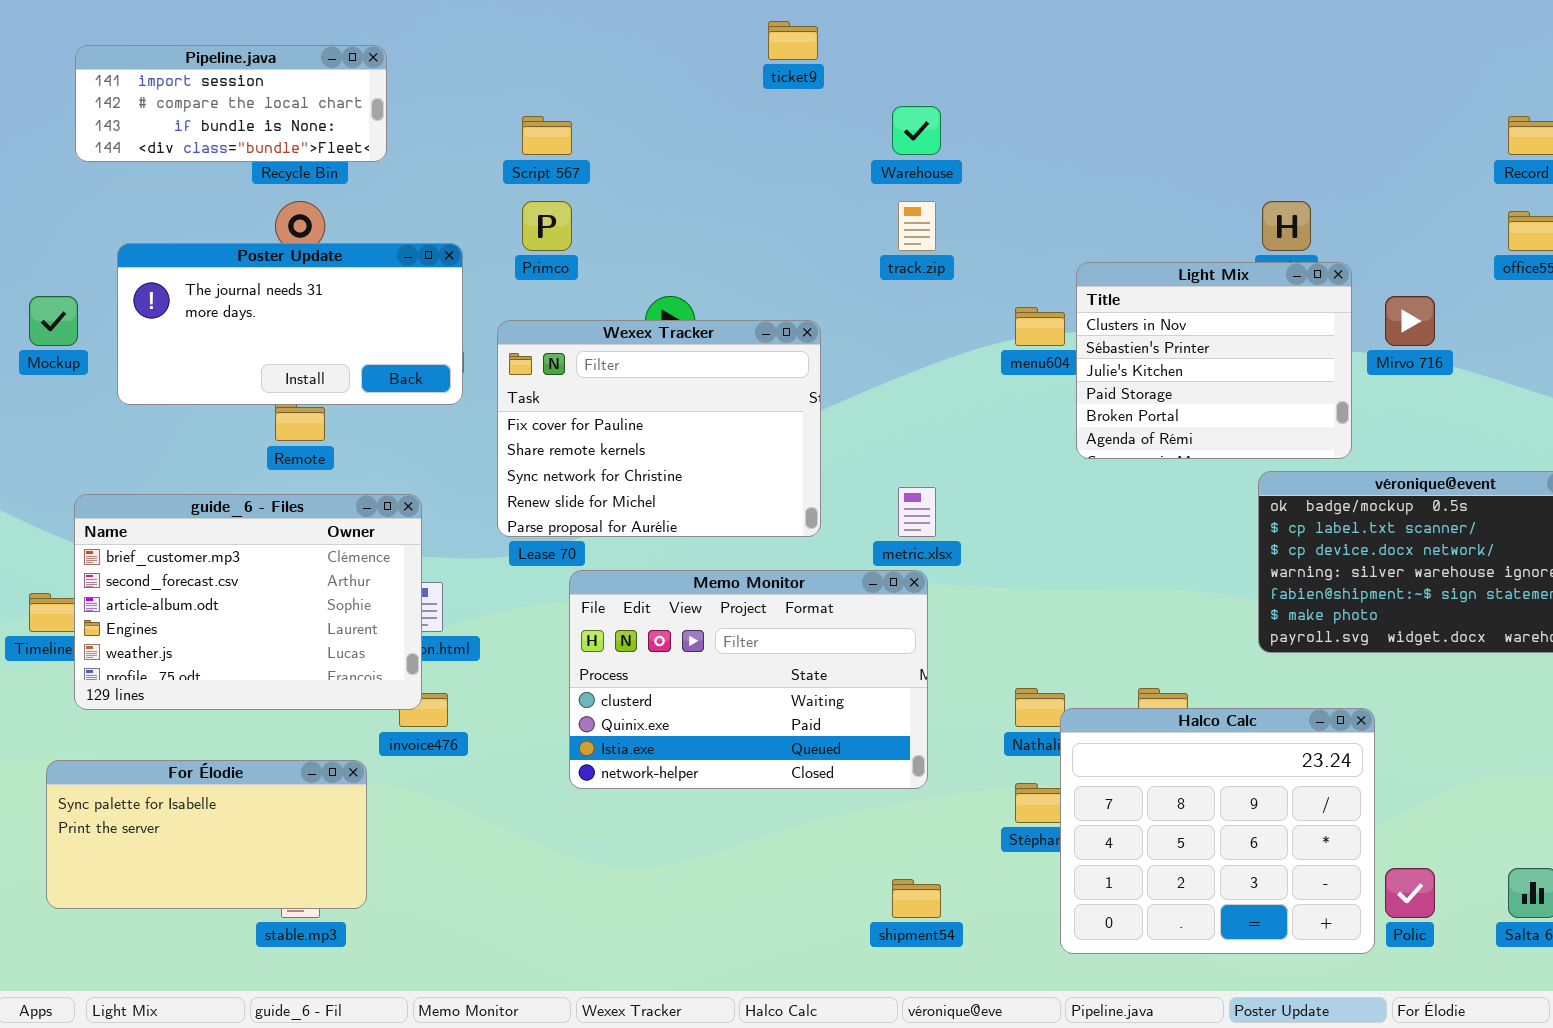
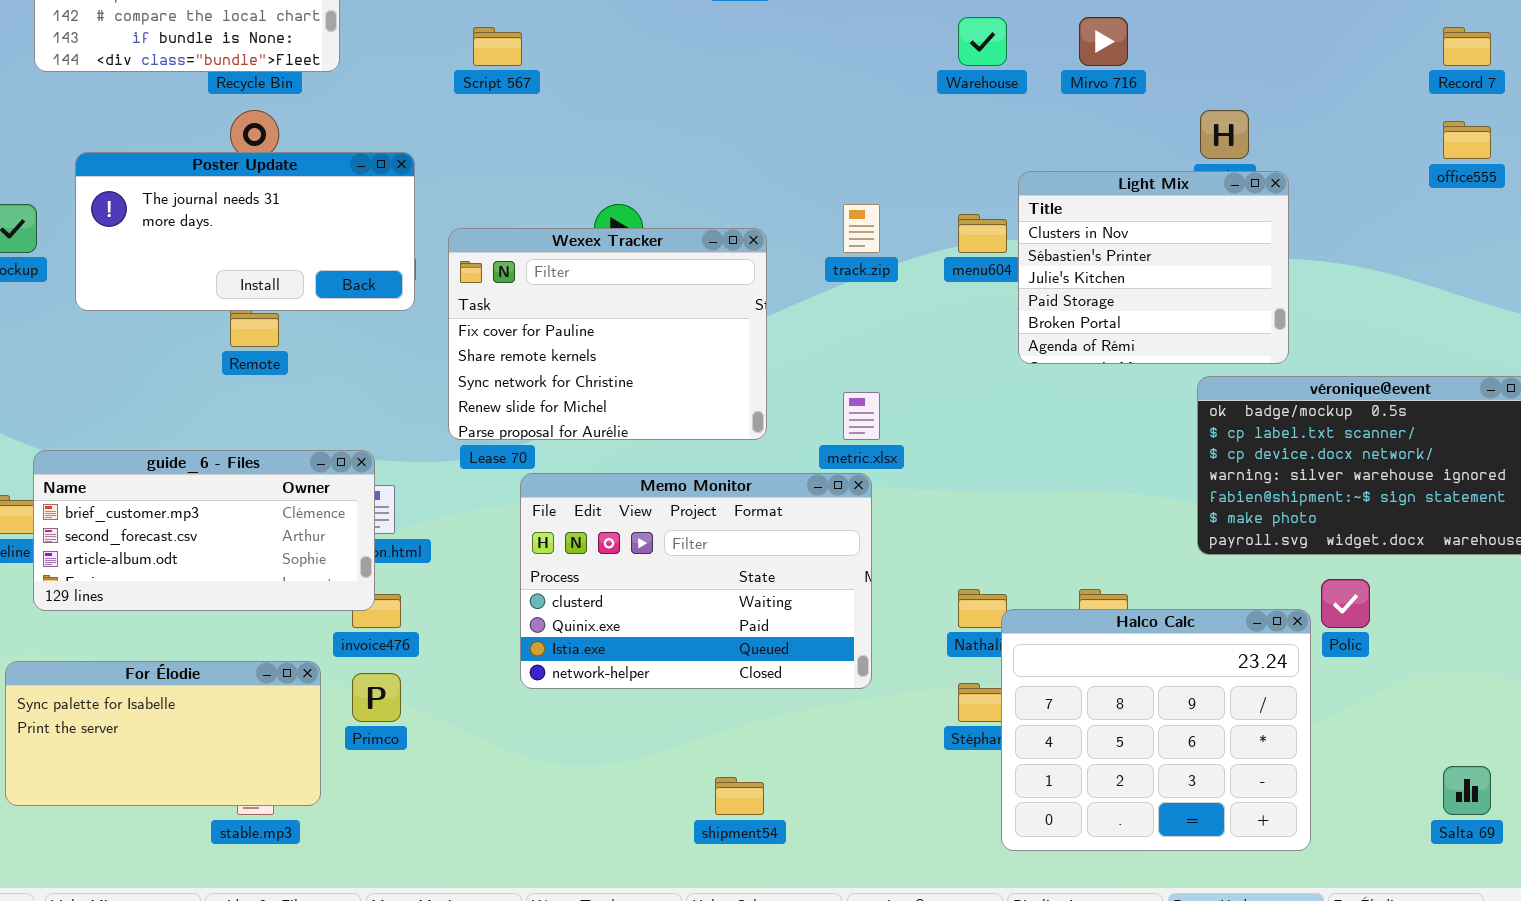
Warehouse: [892,106,941,155] -> [958,17,1007,66], moved
Primco: [522,201,572,251] -> [352,673,401,722], moved
track.zip: [898,201,936,251] -> [843,204,880,253], moved
Mirvo 716: [1385,296,1435,346] -> [1079,17,1128,66], moved
guide_6 - Files: [74,494,422,710] -> [33,450,375,611], resized
Polic: [1385,868,1435,918] -> [1321,579,1370,628], moved
shipment54: [892,879,941,918] -> [715,777,764,815], moved

